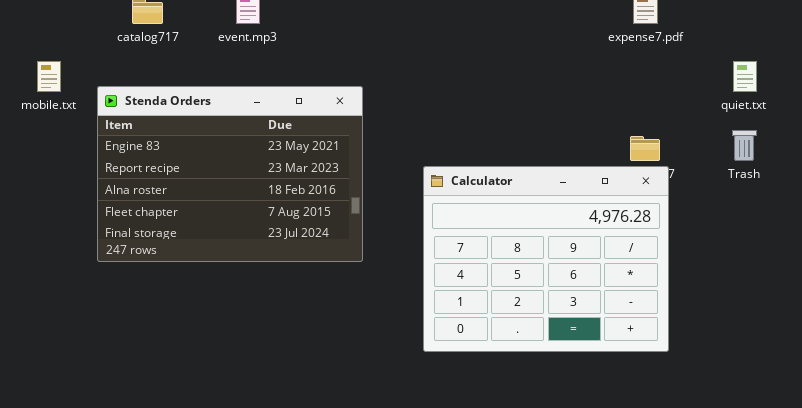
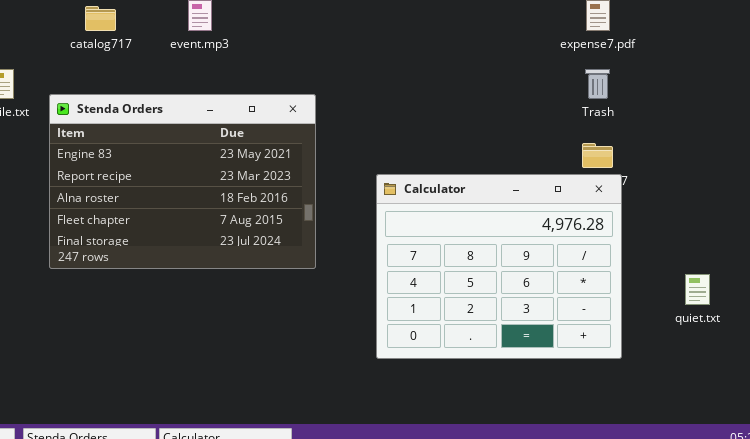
quiet.txt: [733,61,757,92] -> [685,274,710,305], moved
Trash: [732,130,757,161] -> [585,69,610,99], moved

